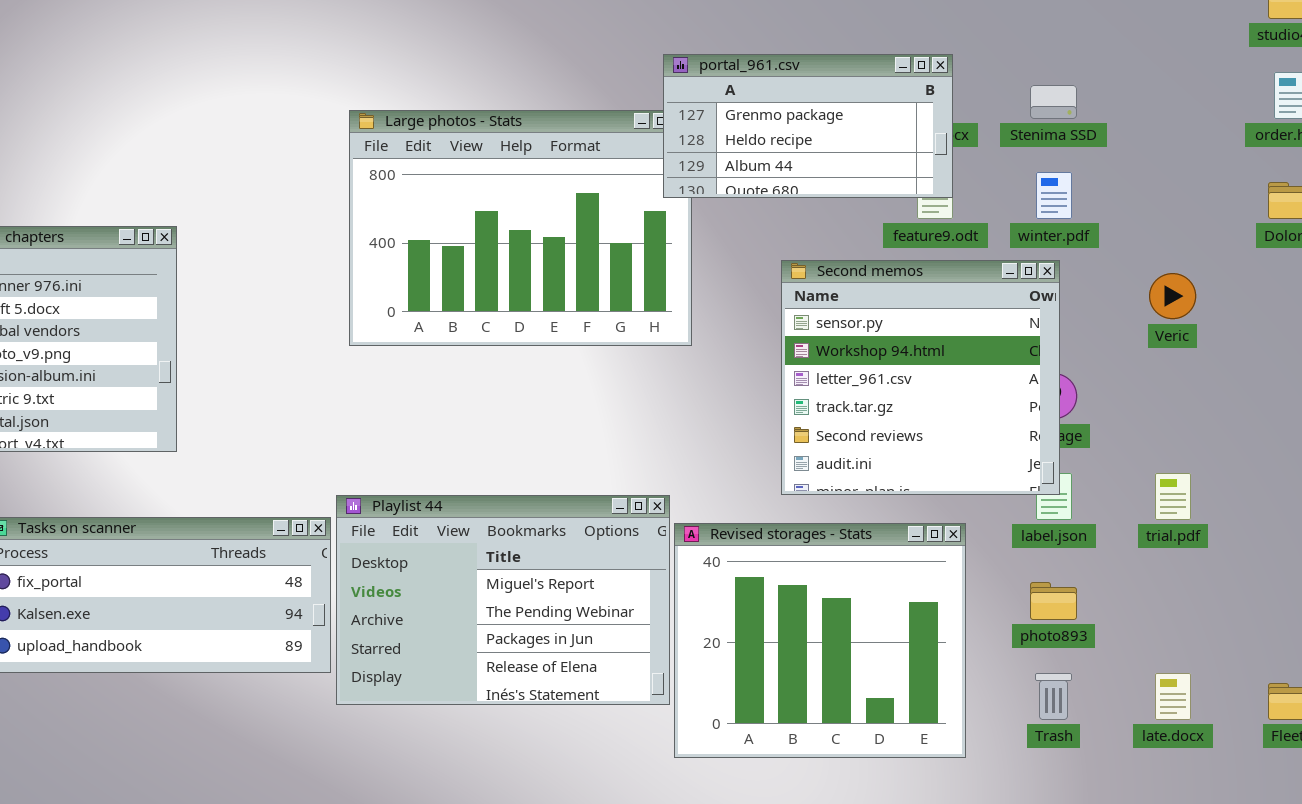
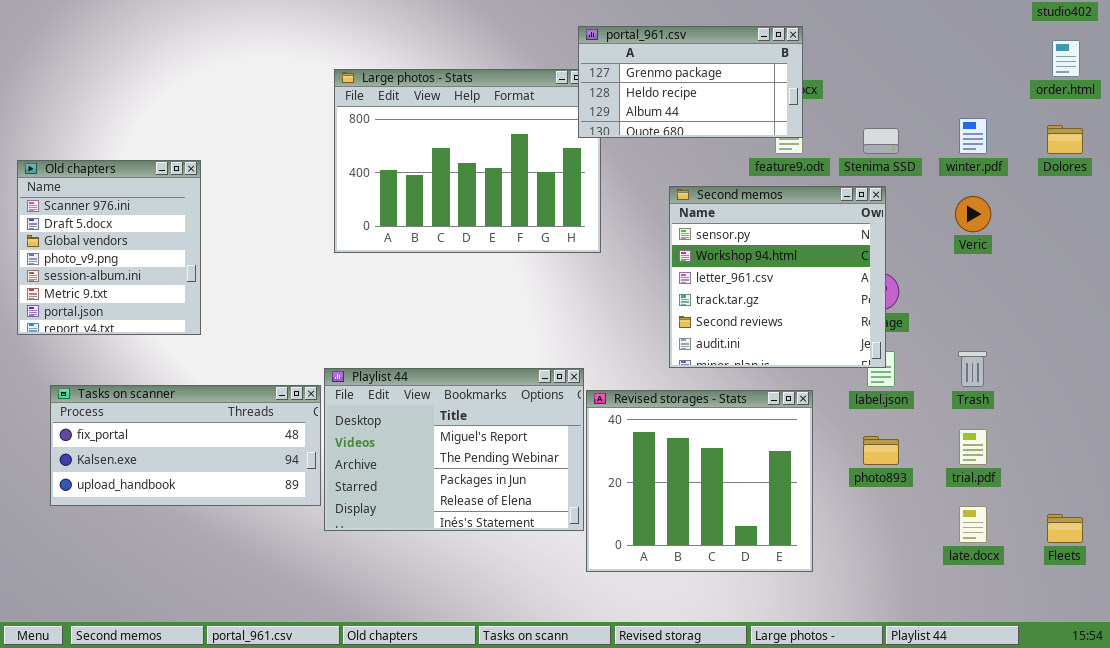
Stenima SSD: [1030,85,1077,119] -> [863,128,899,154], moved
winter.pdf: [1036,172,1072,219] -> [959,118,987,154], moved
trial.pdf: [1155,473,1191,520] -> [959,429,987,465], moved
Trash: [1035,673,1072,720] -> [958,351,987,387], moved

